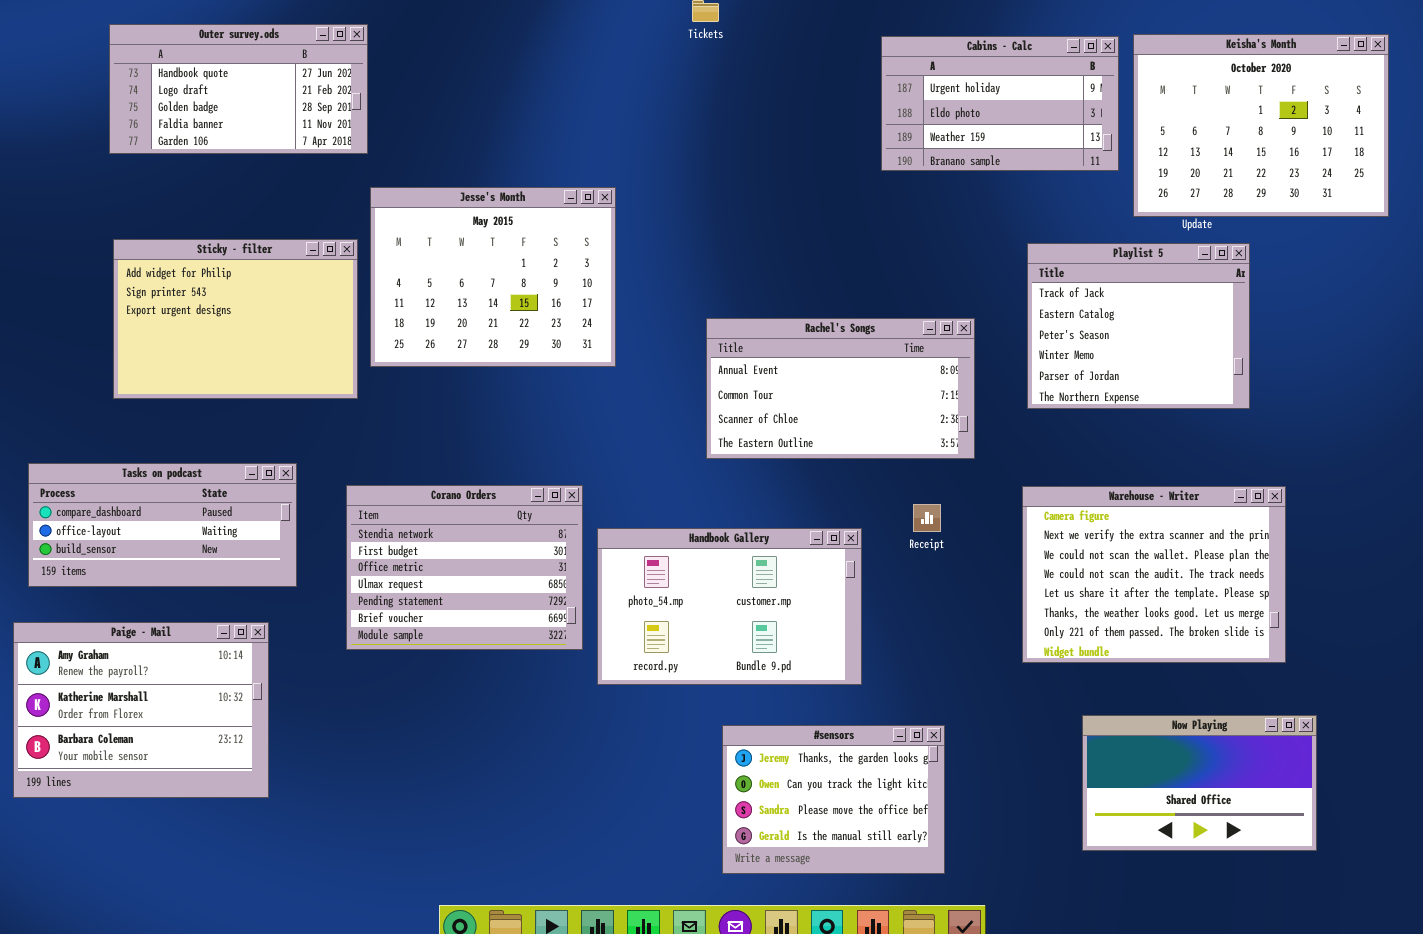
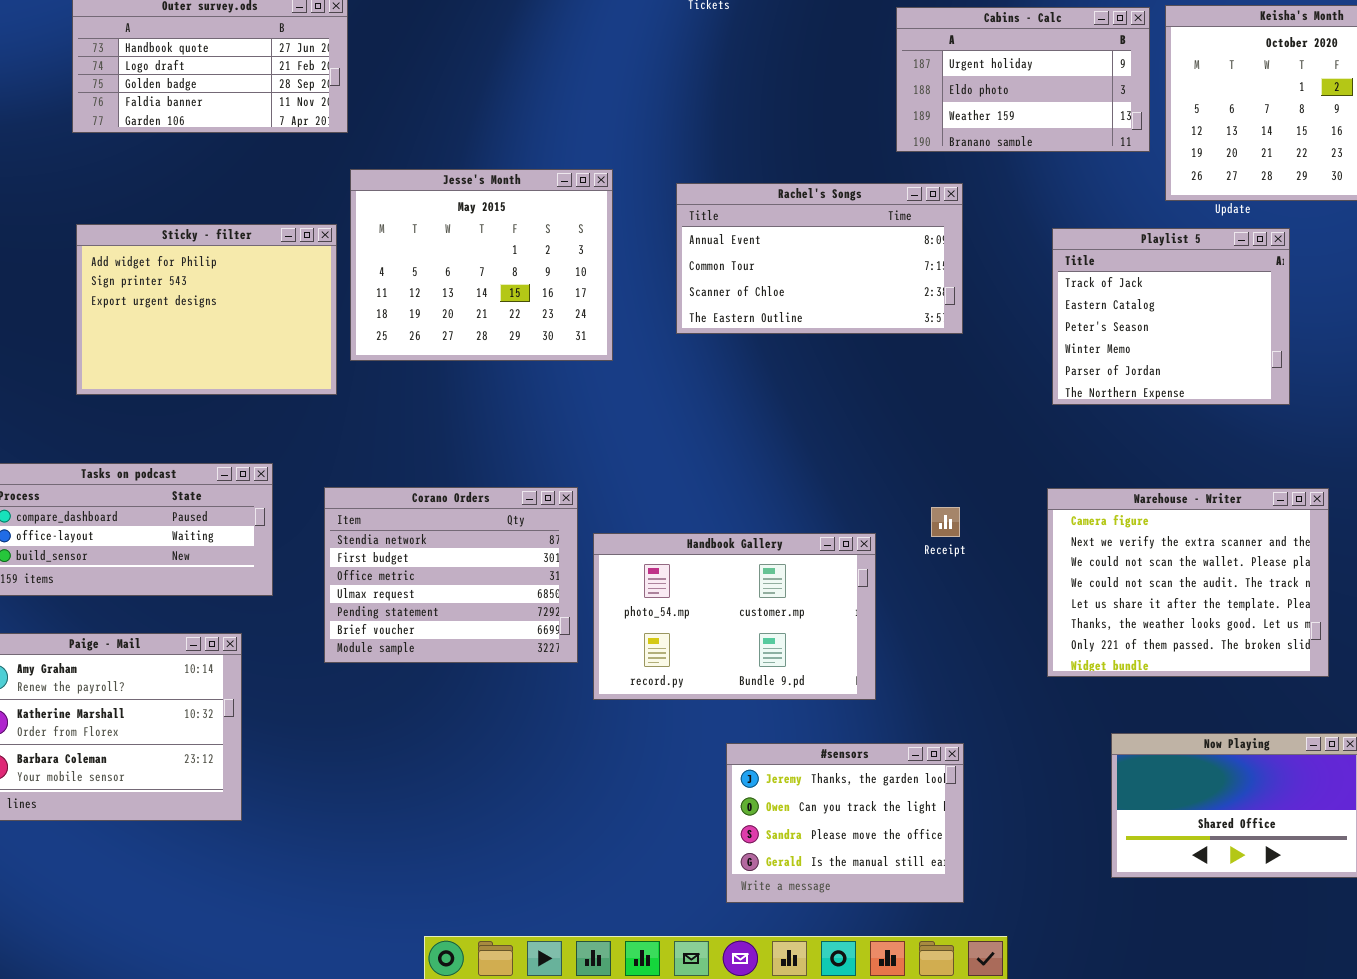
Rachel's Songs: [706,318,975,459] -> [676,183,963,334], moved

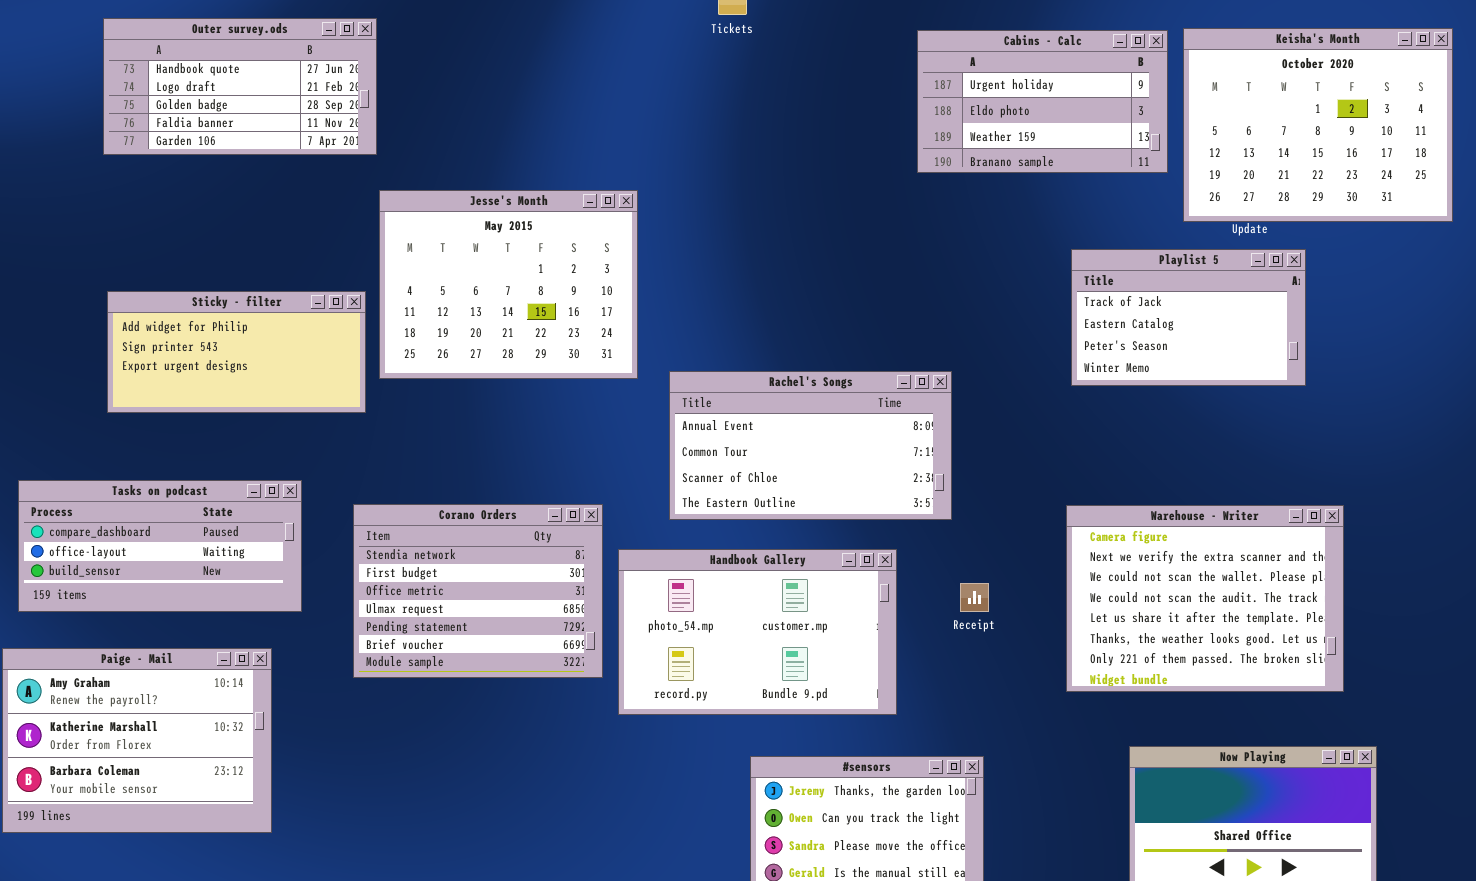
Rachel's Songs: [676,183,963,334] -> [669,371,952,520], moved
Sticky - filter: [76,224,337,395] -> [107,291,366,413], resized
Playlist 5: [1052,228,1290,405] -> [1071,249,1306,386], resized
Receipt: [931,507,960,537] -> [960,583,989,612], moved

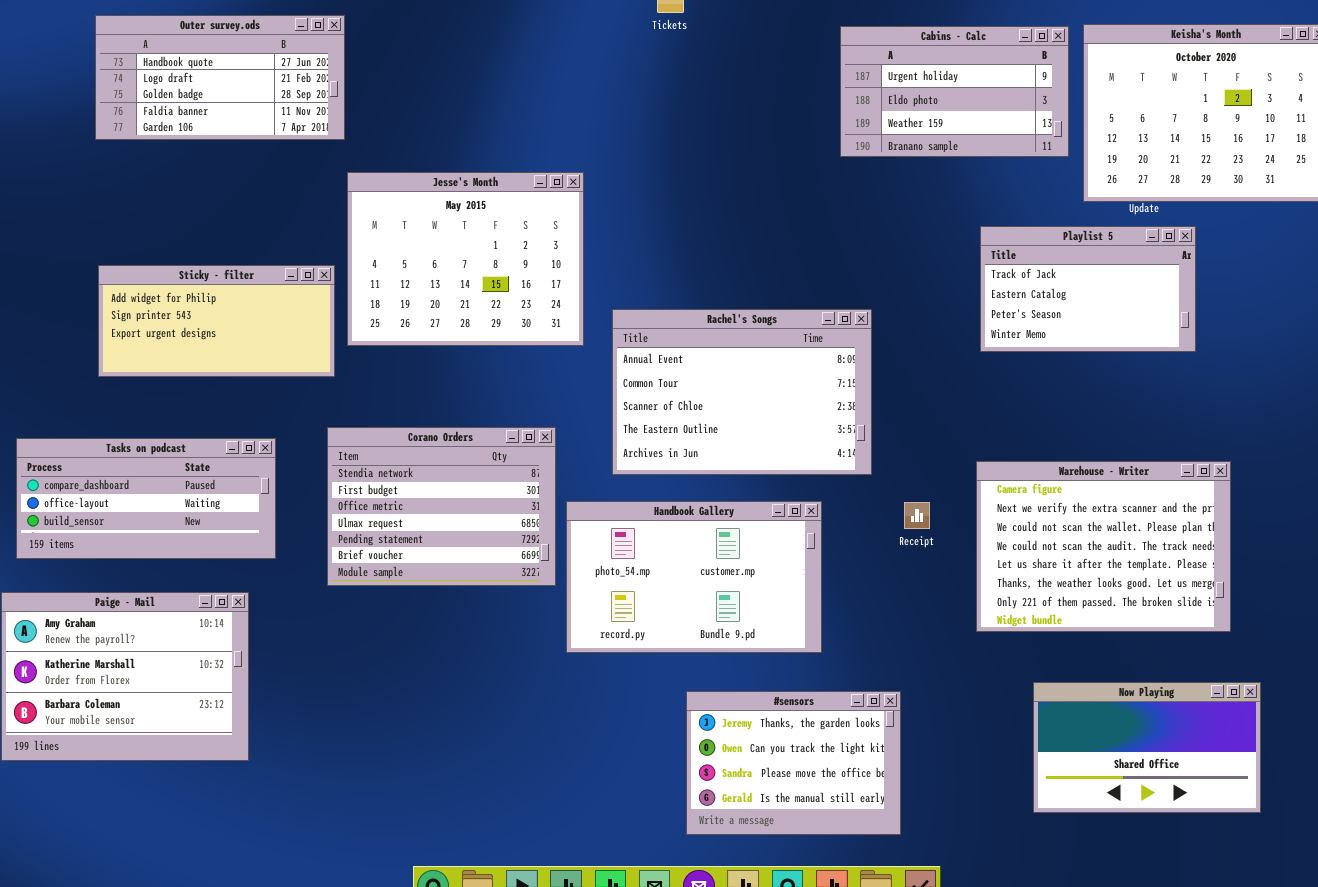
Rachel's Songs: [669,371,952,520] -> [612,309,872,475], resized
Corano Orders: [353,504,603,678] -> [327,427,556,586], moved
Receipt: [960,583,989,612] -> [904,502,930,529], moved

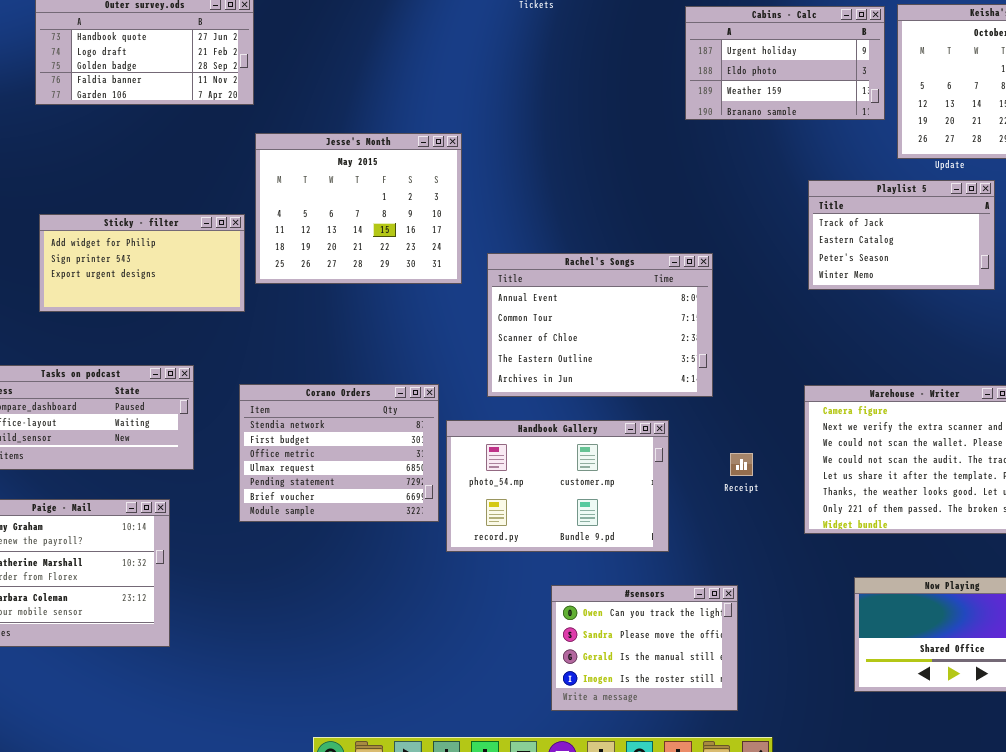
Corano Orders: [327,427,556,586] -> [239,384,439,522], moved
Receipt: [904,502,930,529] -> [730,453,753,476], moved
#sensors: [686,691,901,835] -> [551,585,738,711], scrolled down 1 row

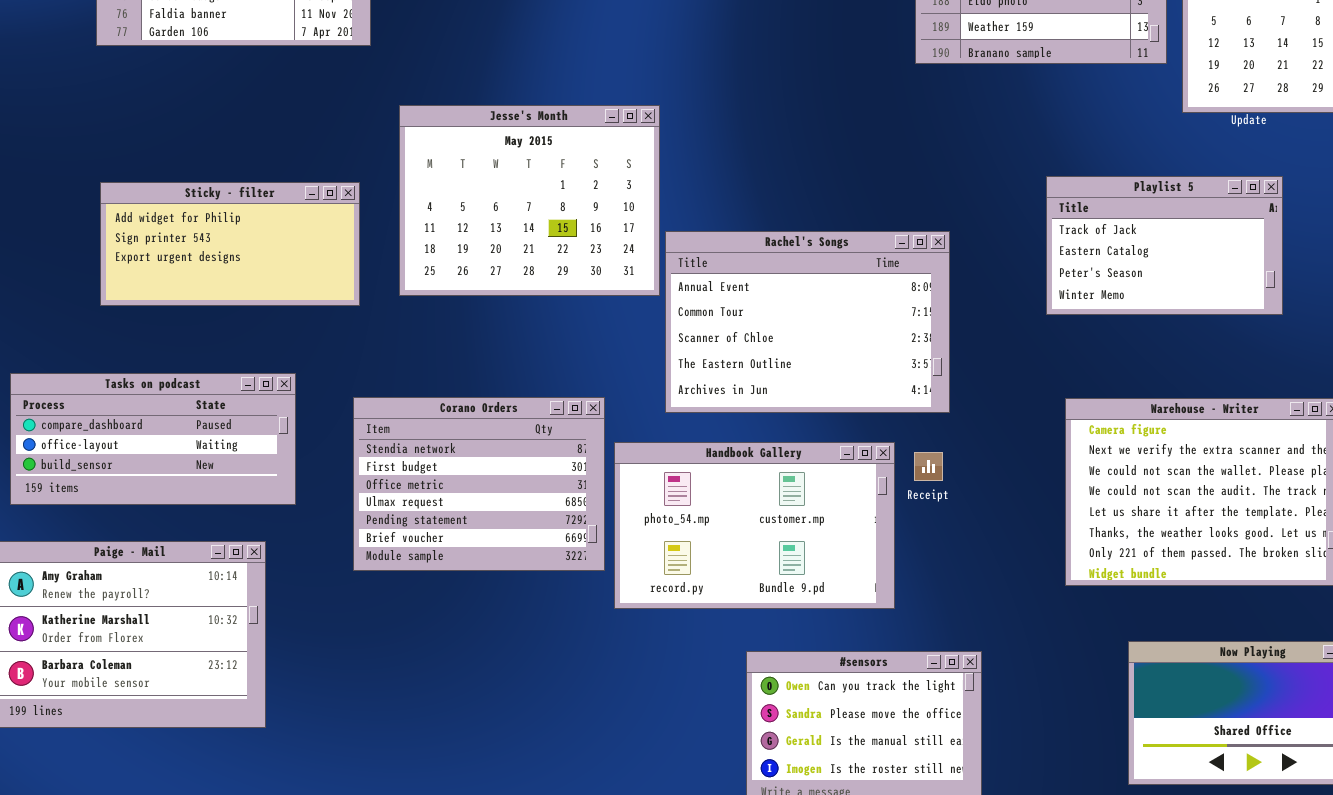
Jesse's Month: [255,133,462,284] -> [399,105,660,296], moved
Playlist 5: [808,180,995,290] -> [1046,176,1283,315], moved
Receipt: [730,453,753,476] -> [914,452,943,481], moved

